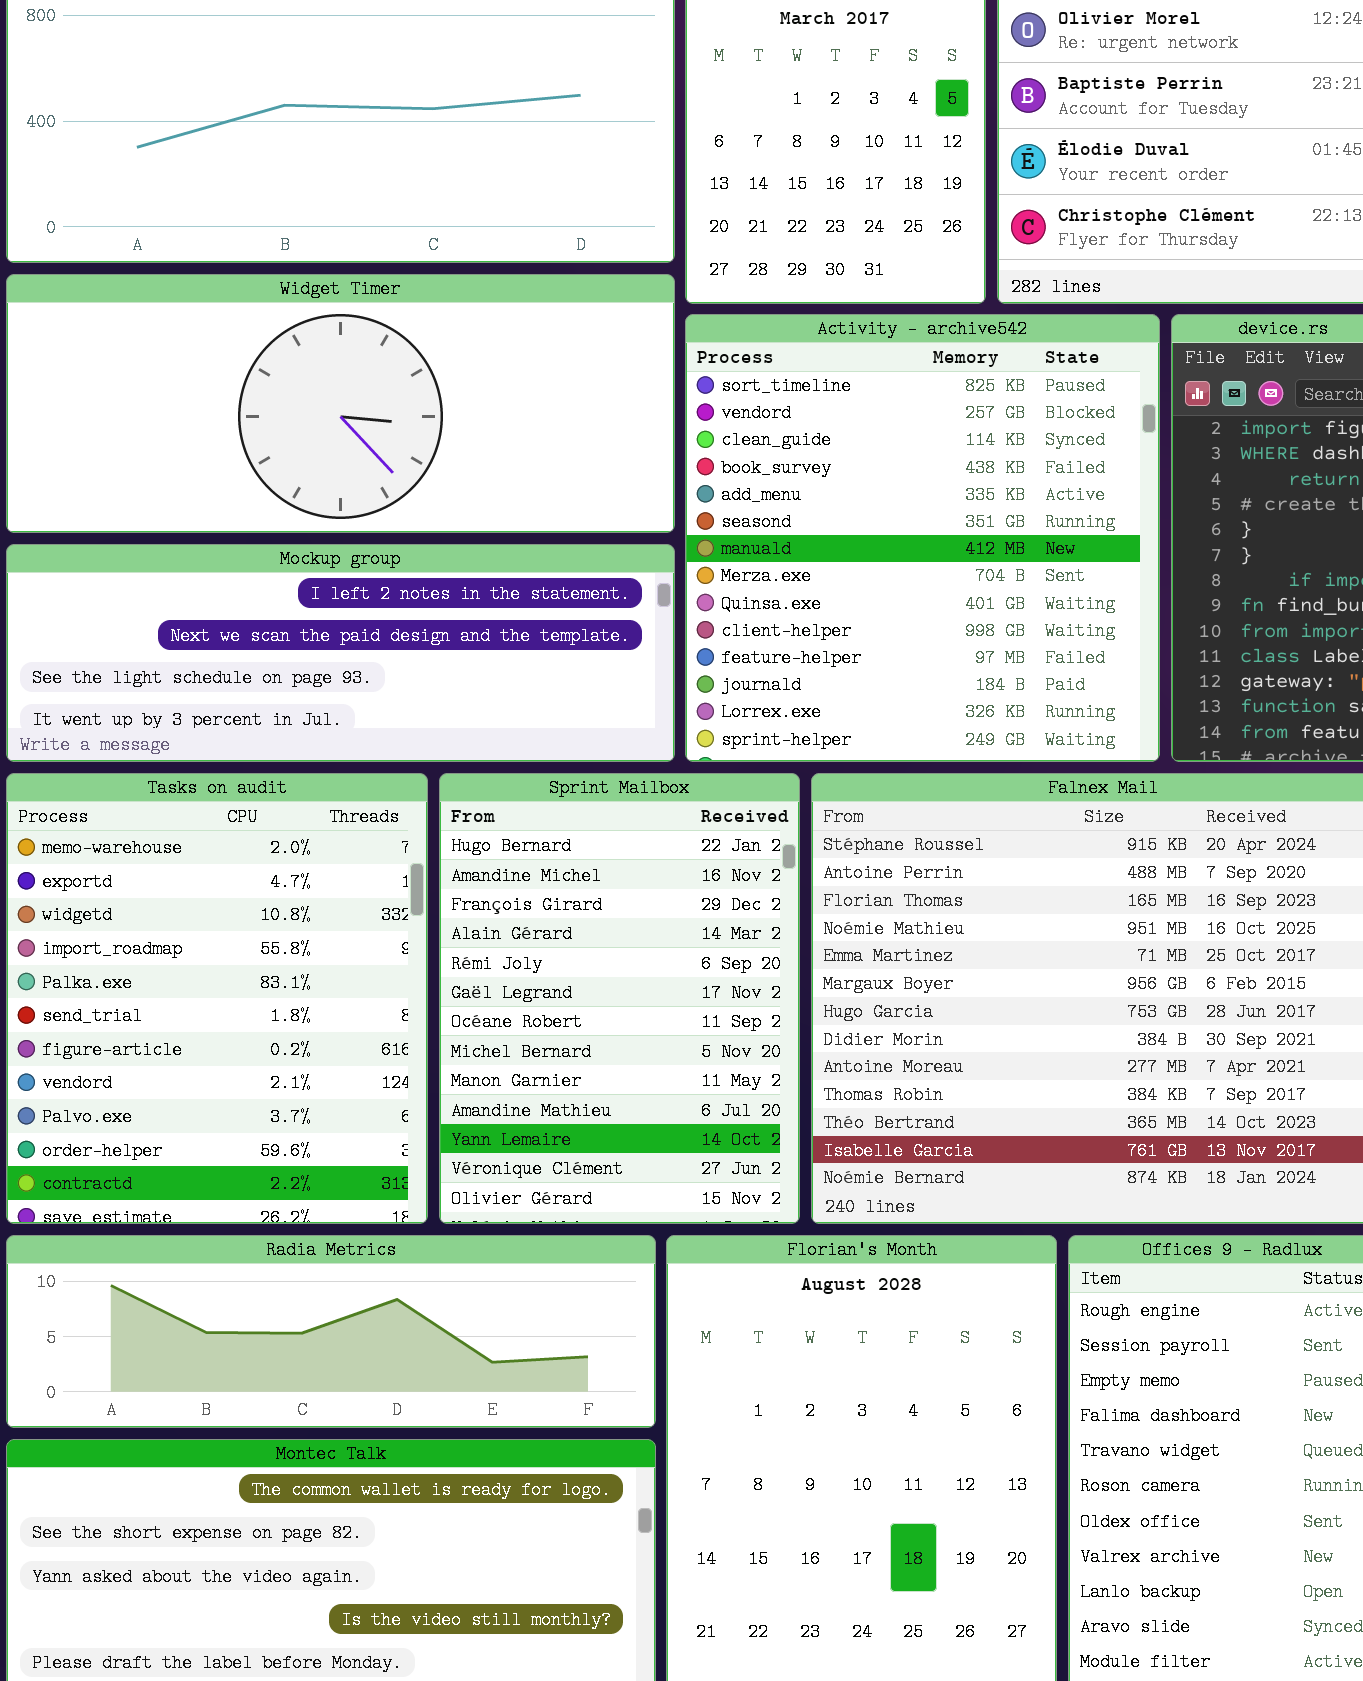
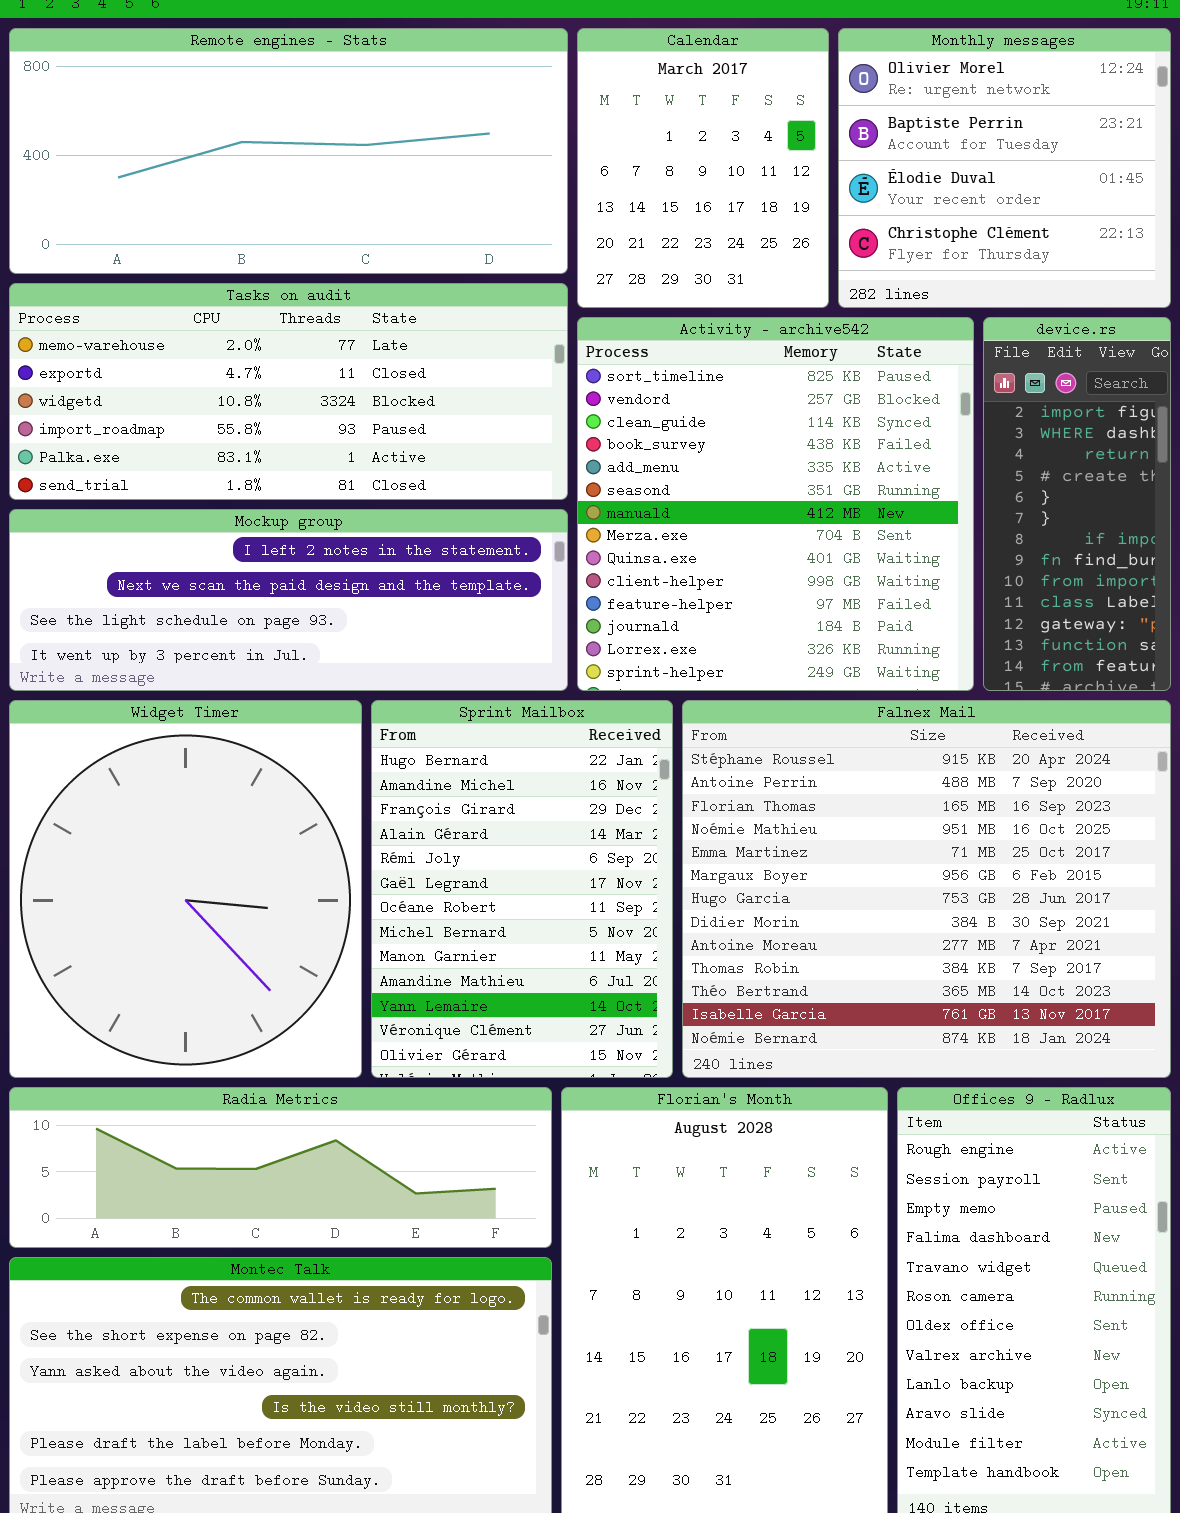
Widget Timer: [6,274,675,533] -> [9,700,362,1078], moved, resized
Tasks on audit: [6,773,428,1224] -> [9,283,568,500], moved, resized

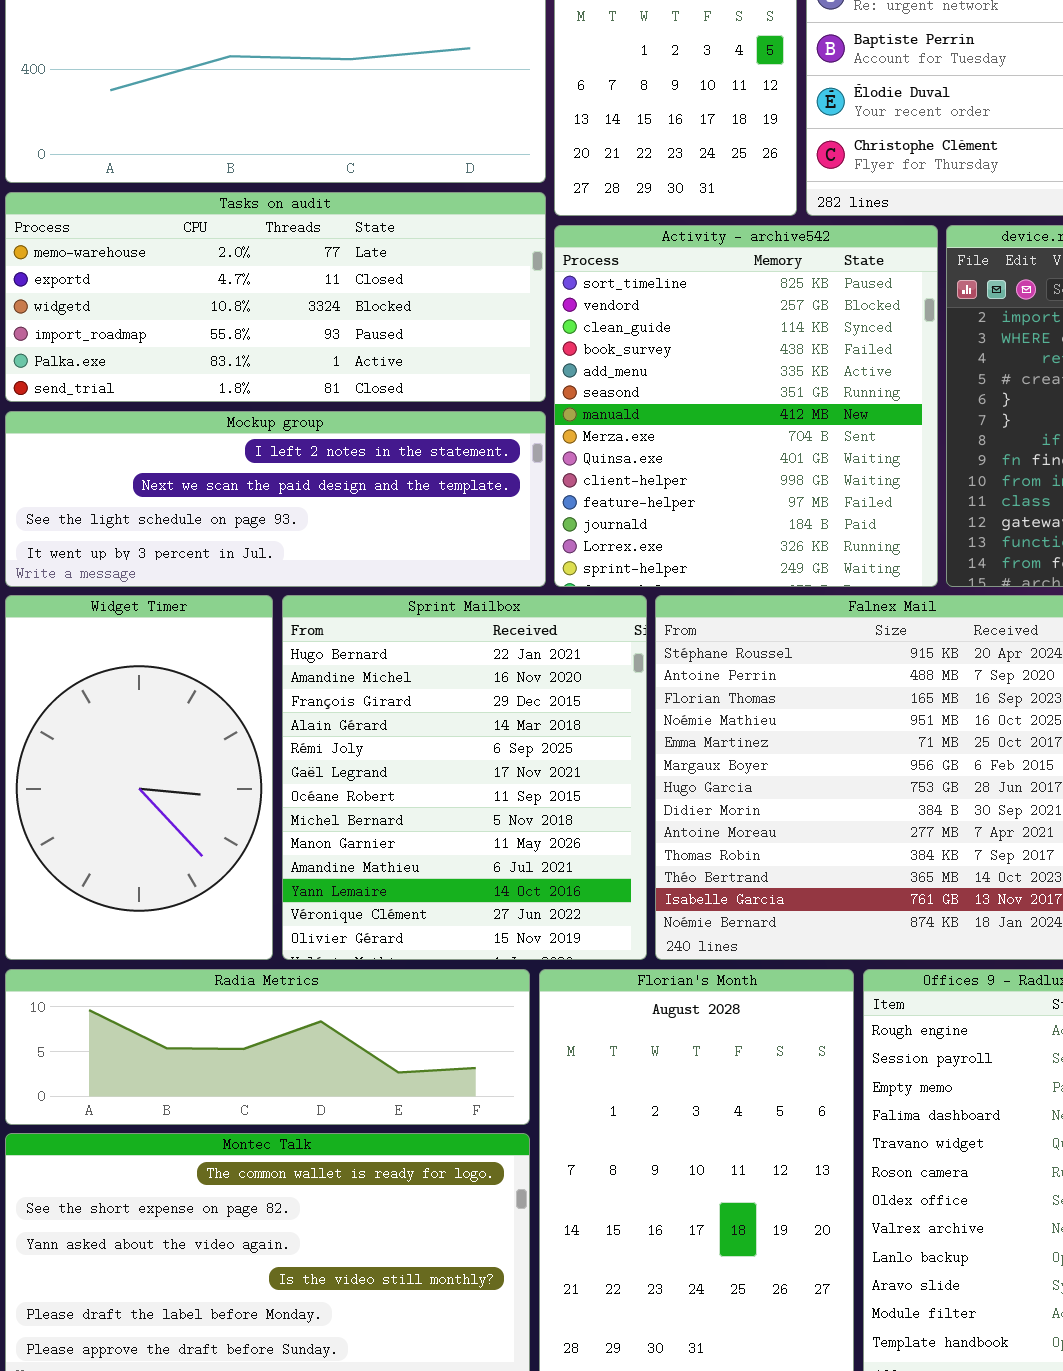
Widget Timer: [9,700,362,1078] -> [5,595,273,960], resized
Sprint Mailbox: [371,700,673,1078] -> [282,595,647,960], resized

